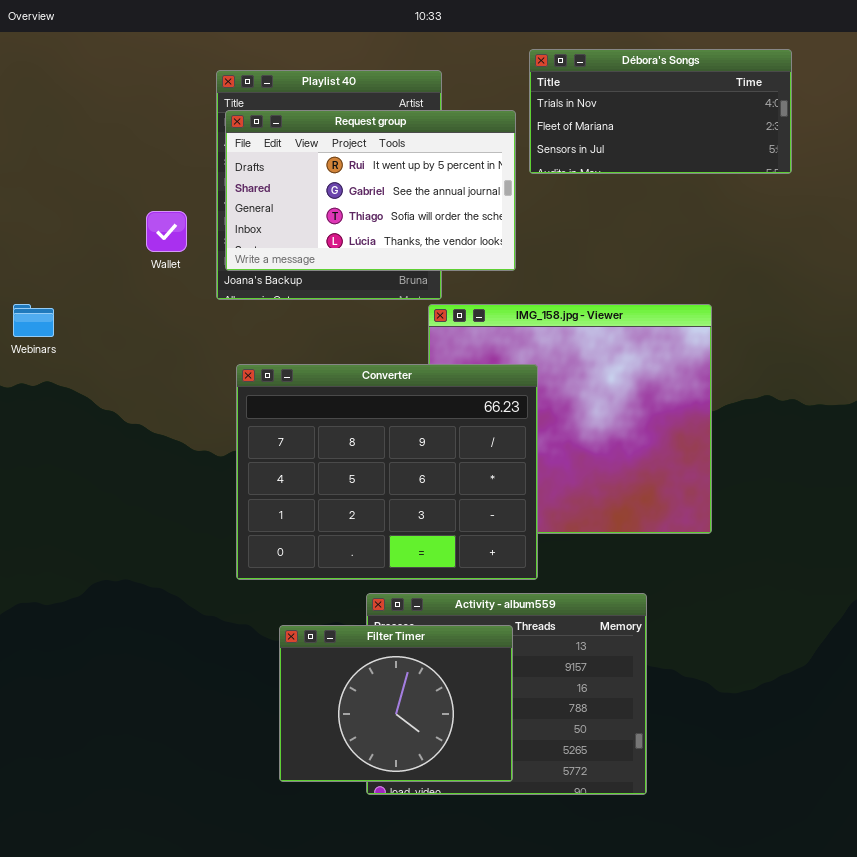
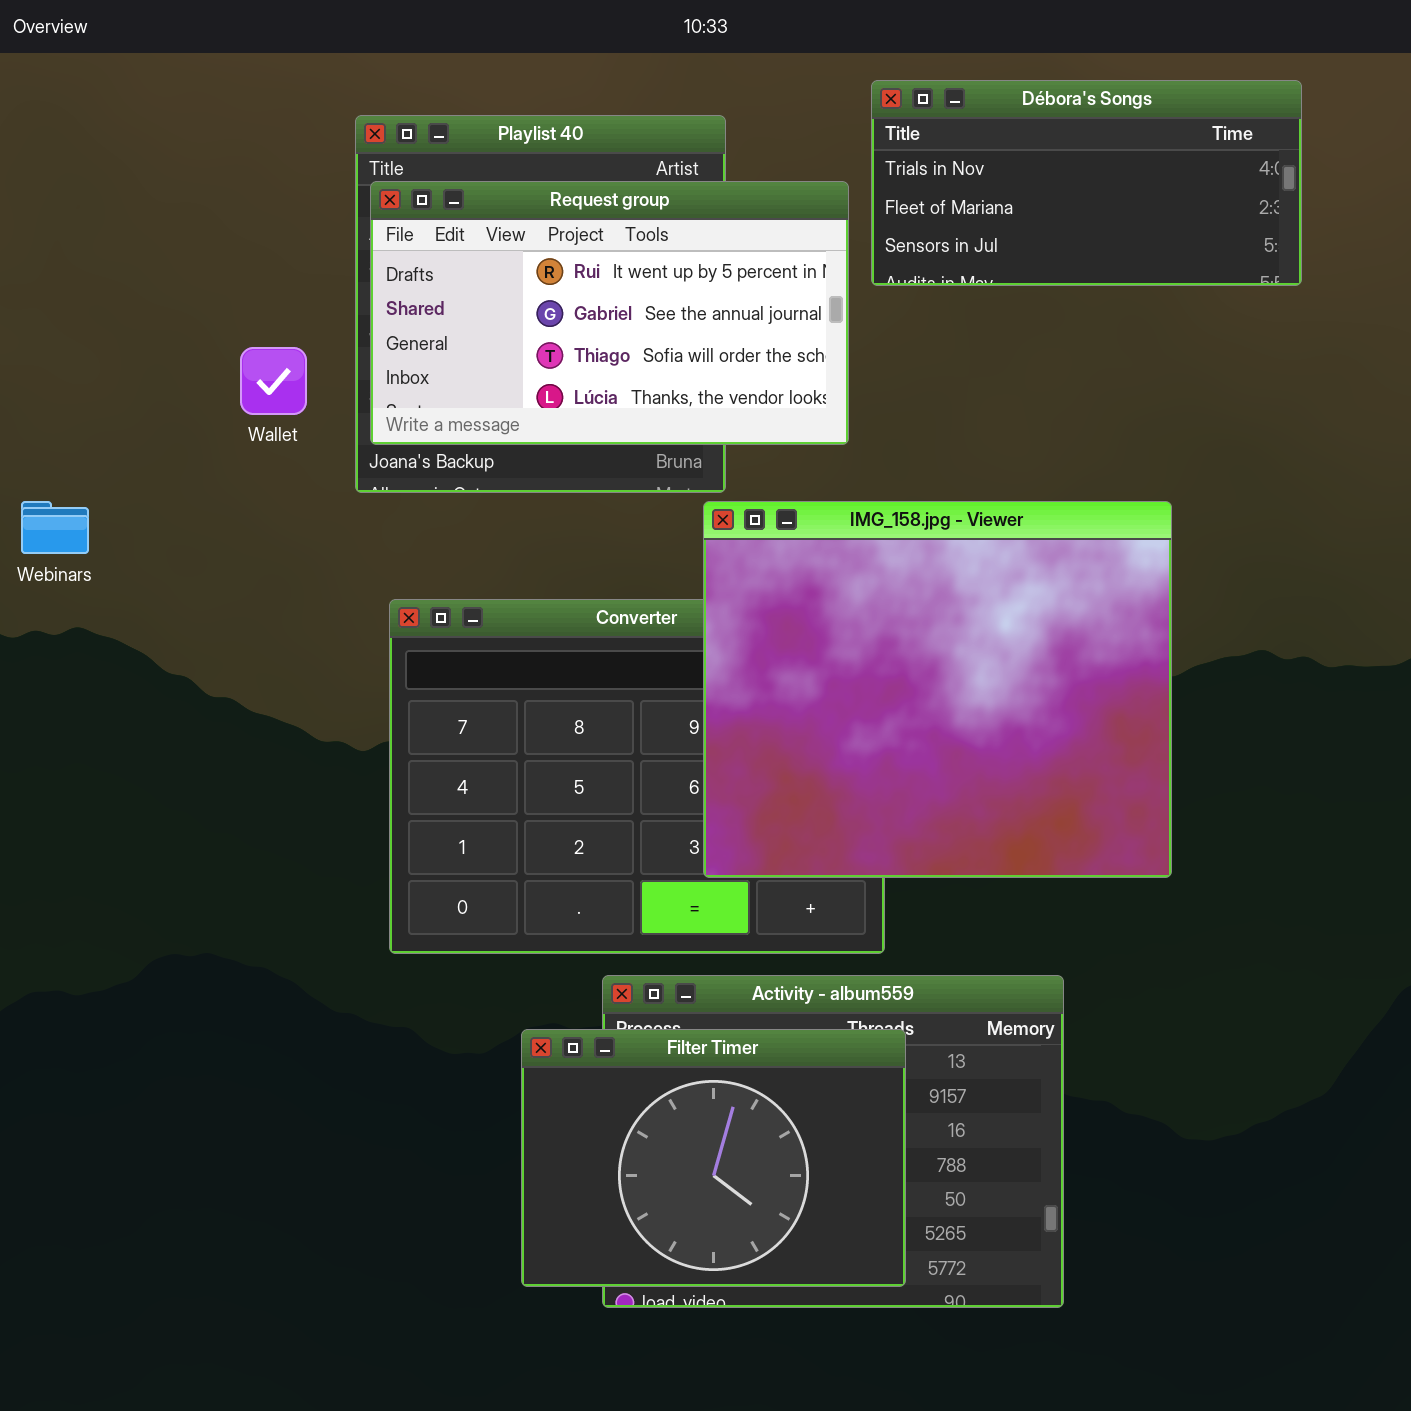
IMG_158.jpg - Viewer: [428,304,712,534] -> [703,501,1172,878], raised
Filter Timer: [279,625,513,782] -> [521,1029,906,1287], moved

